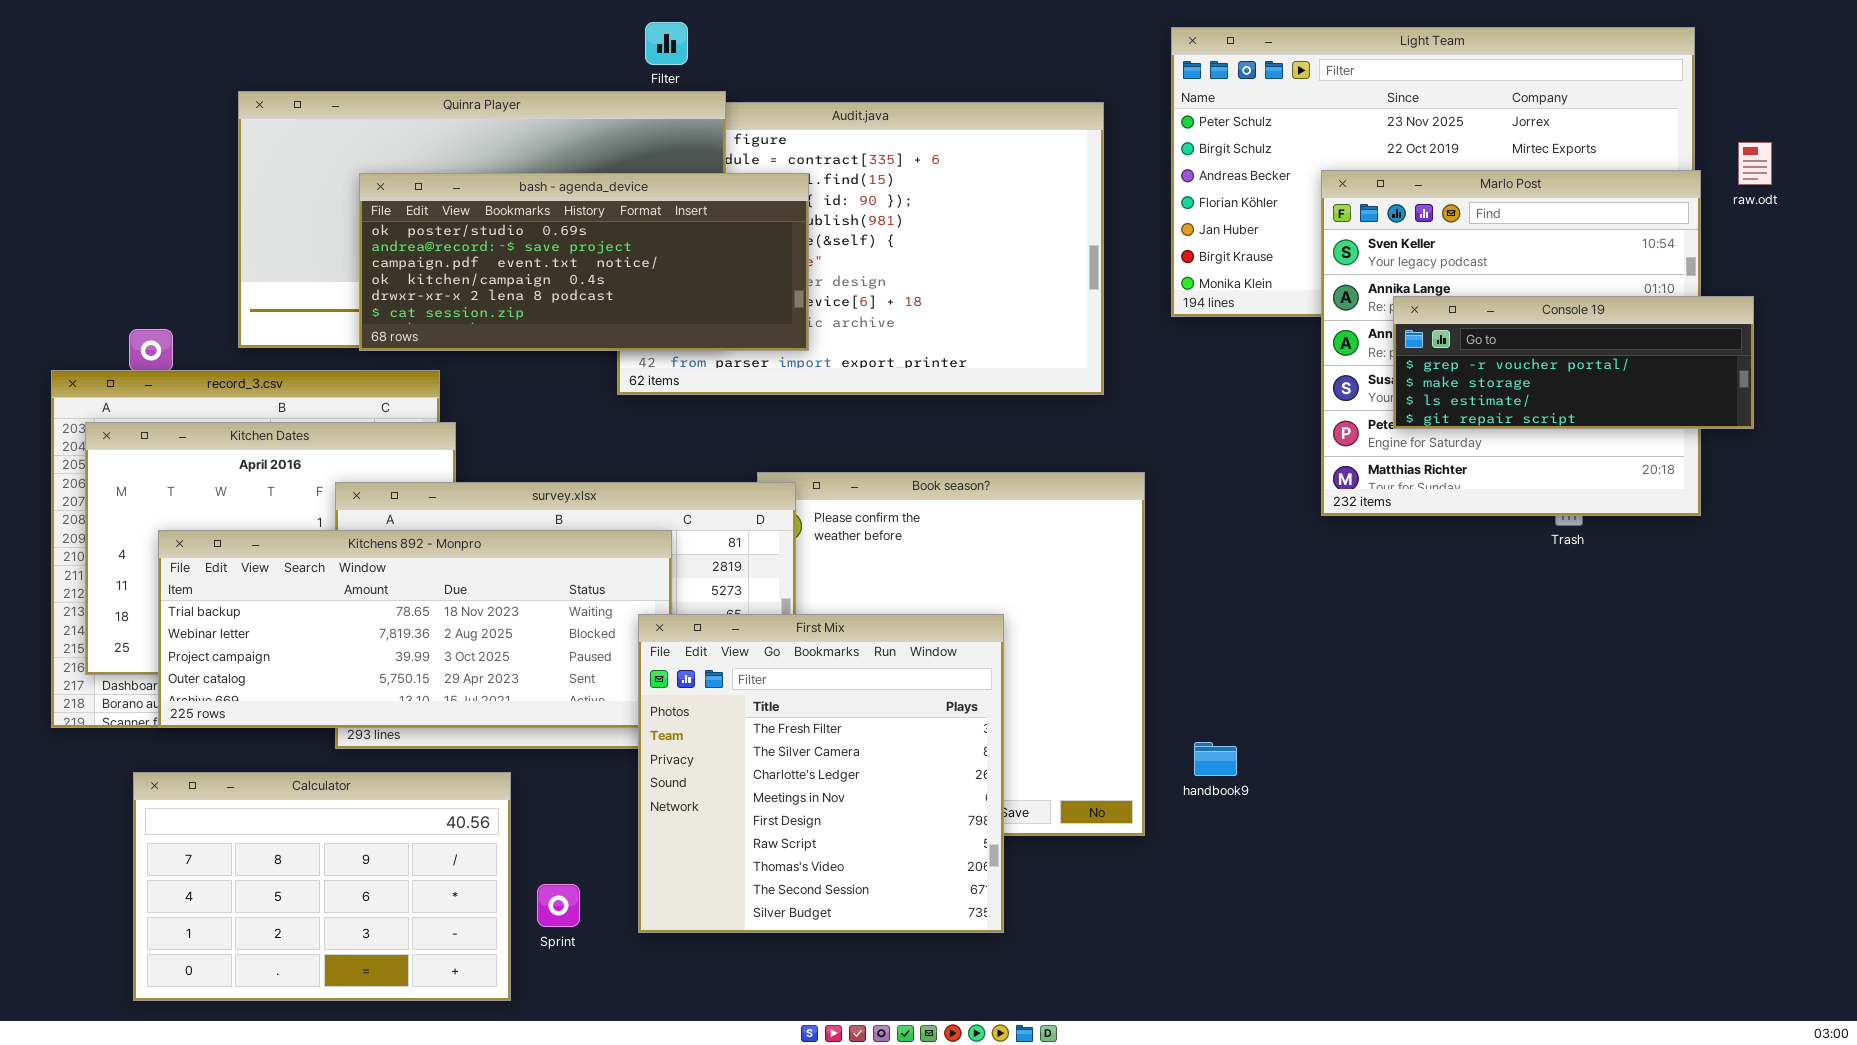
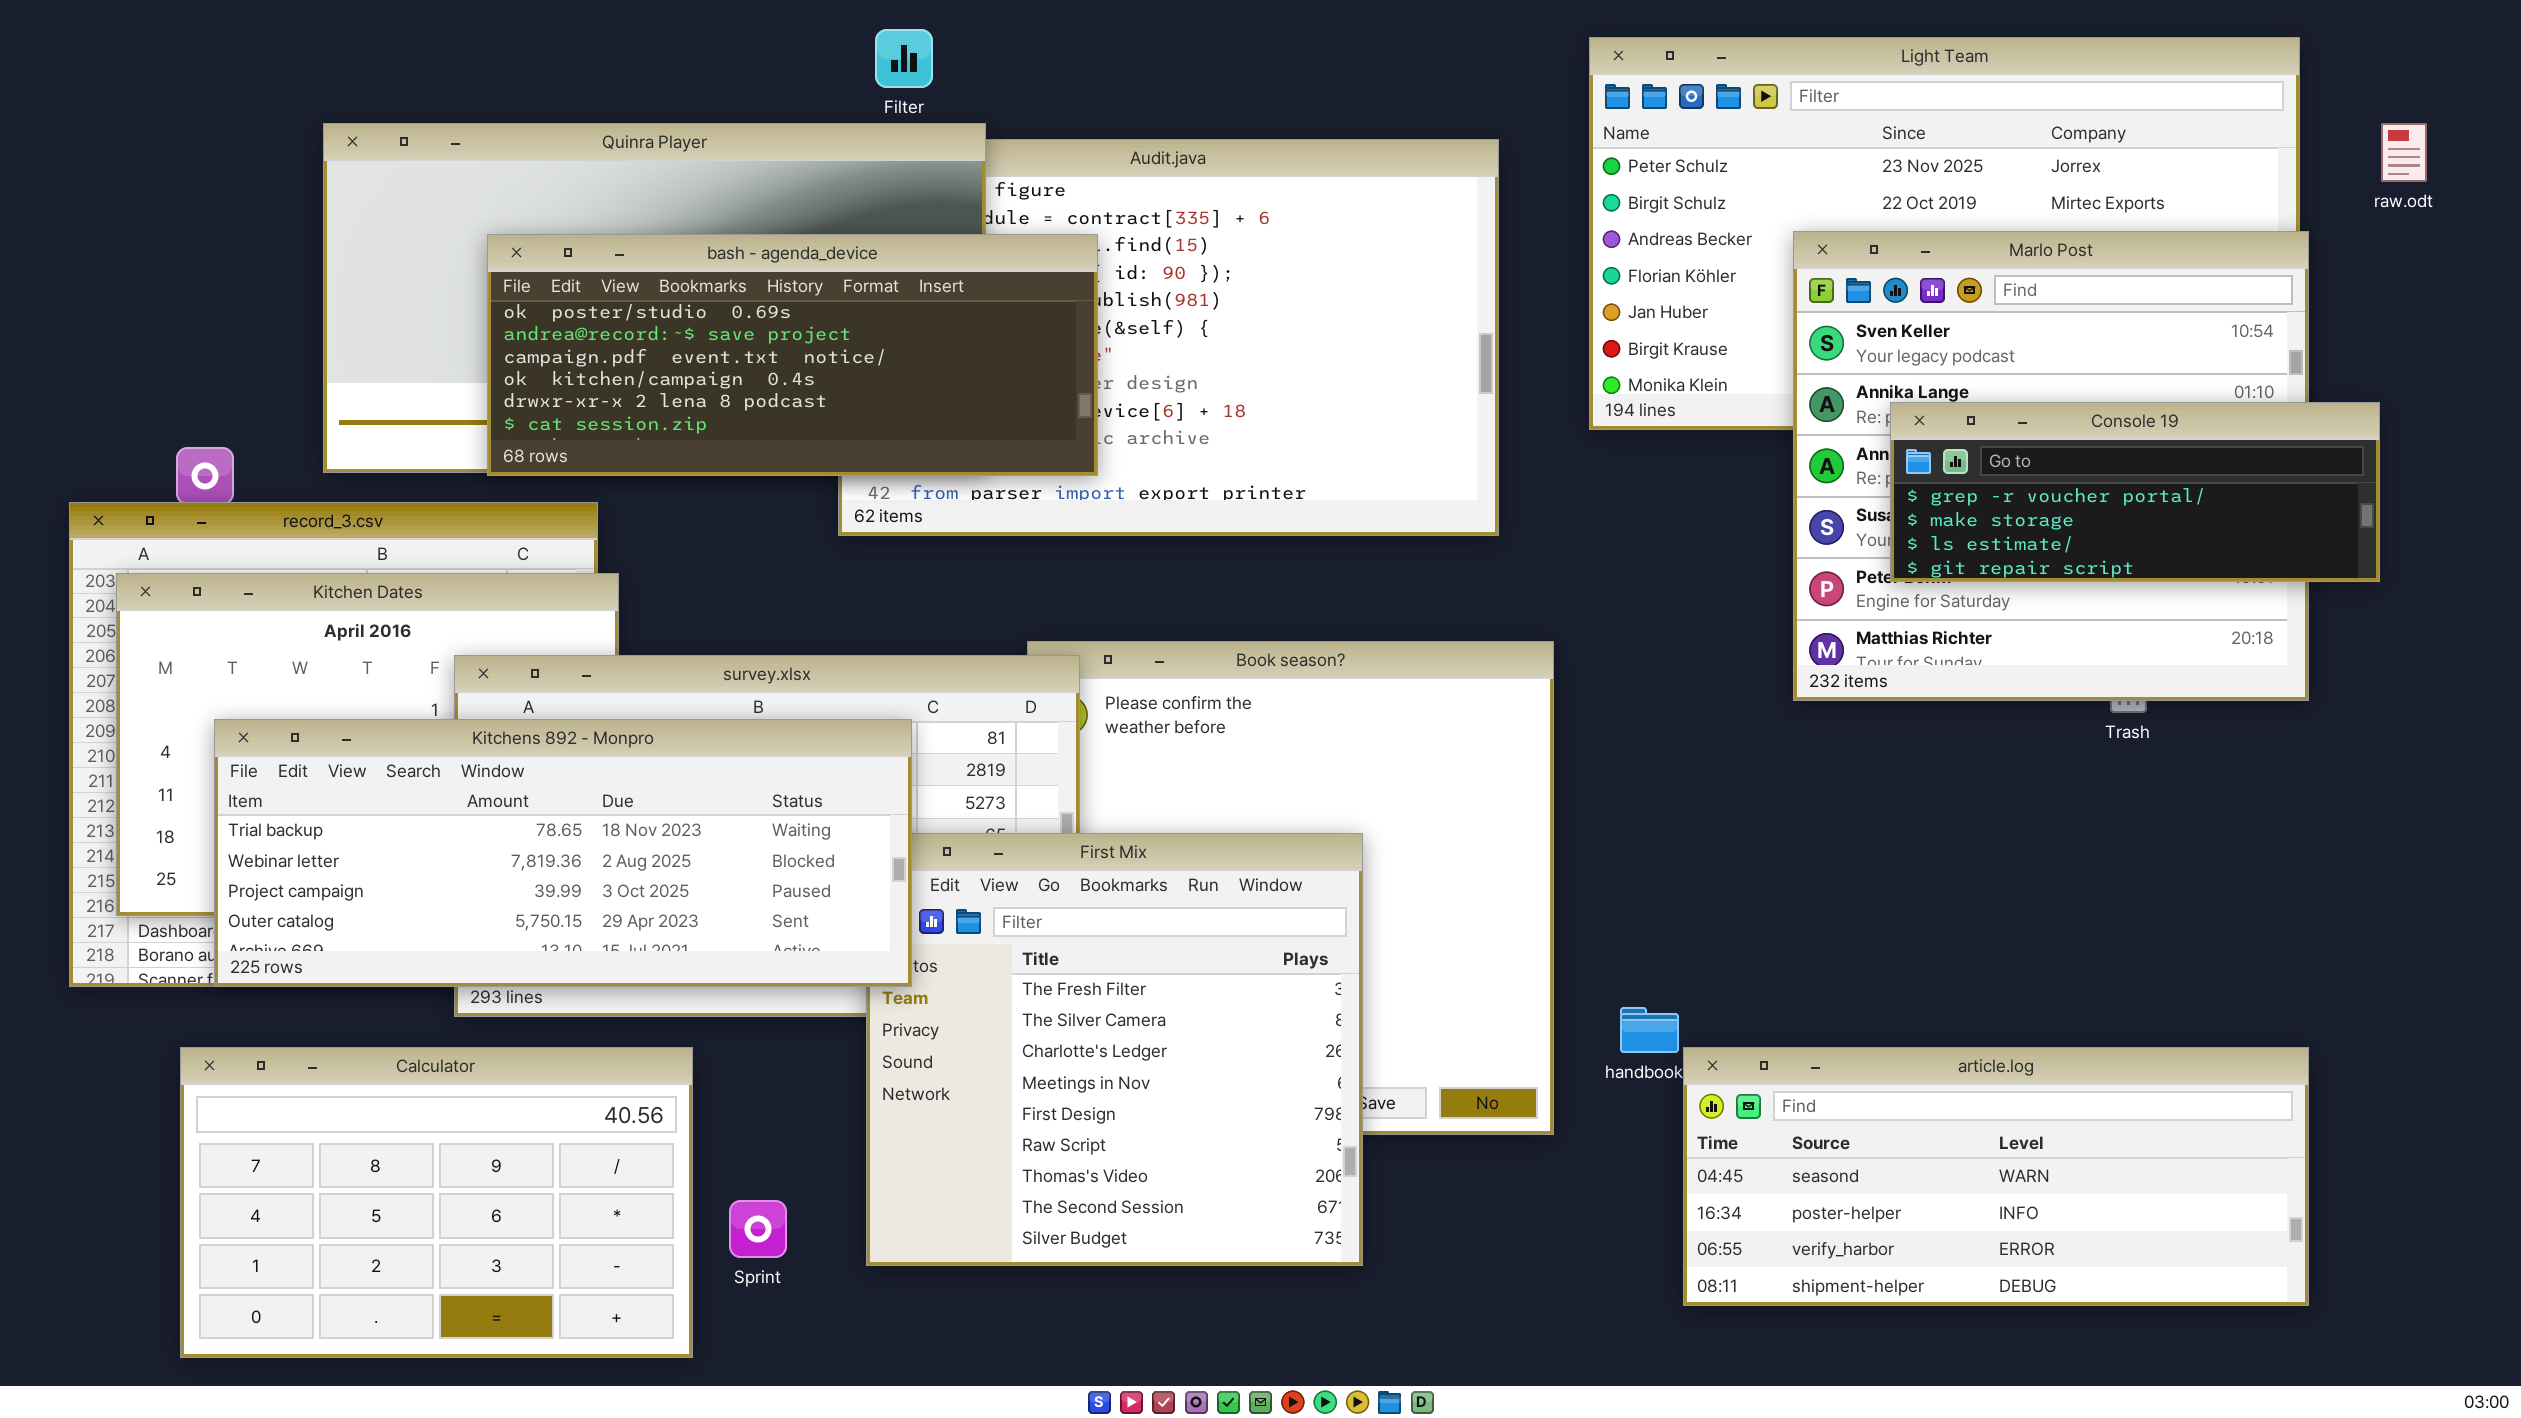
raw.odt: [1738,142,1772,185] -> [2381,123,2427,182], moved
Kitchens 892 - Monpro: [158,530,672,728] -> [214,719,912,987], raised
article.log: none -> [1683,1047,2309,1306], opened

